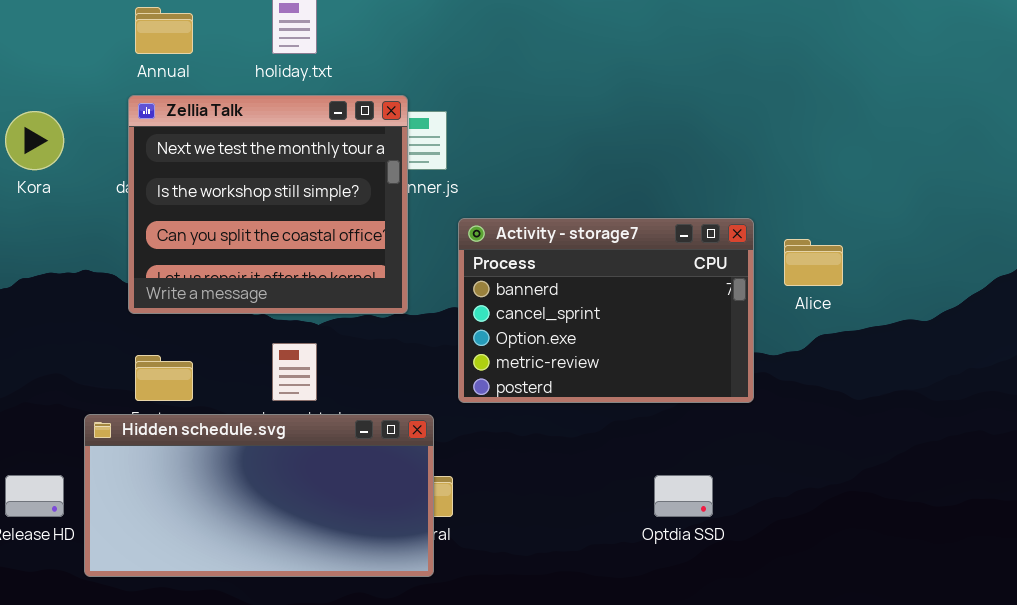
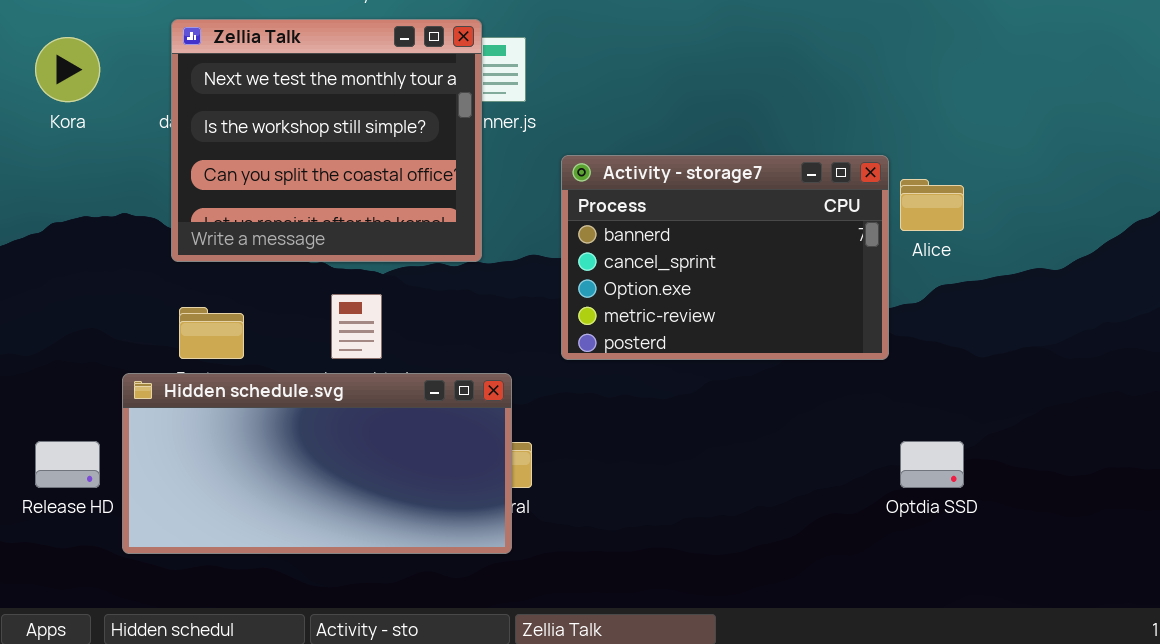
Activity - storage7: [458,218,754,403] -> [561,155,889,360], moved
Optdia SSD: [654,475,713,517] -> [900,441,964,488], moved

